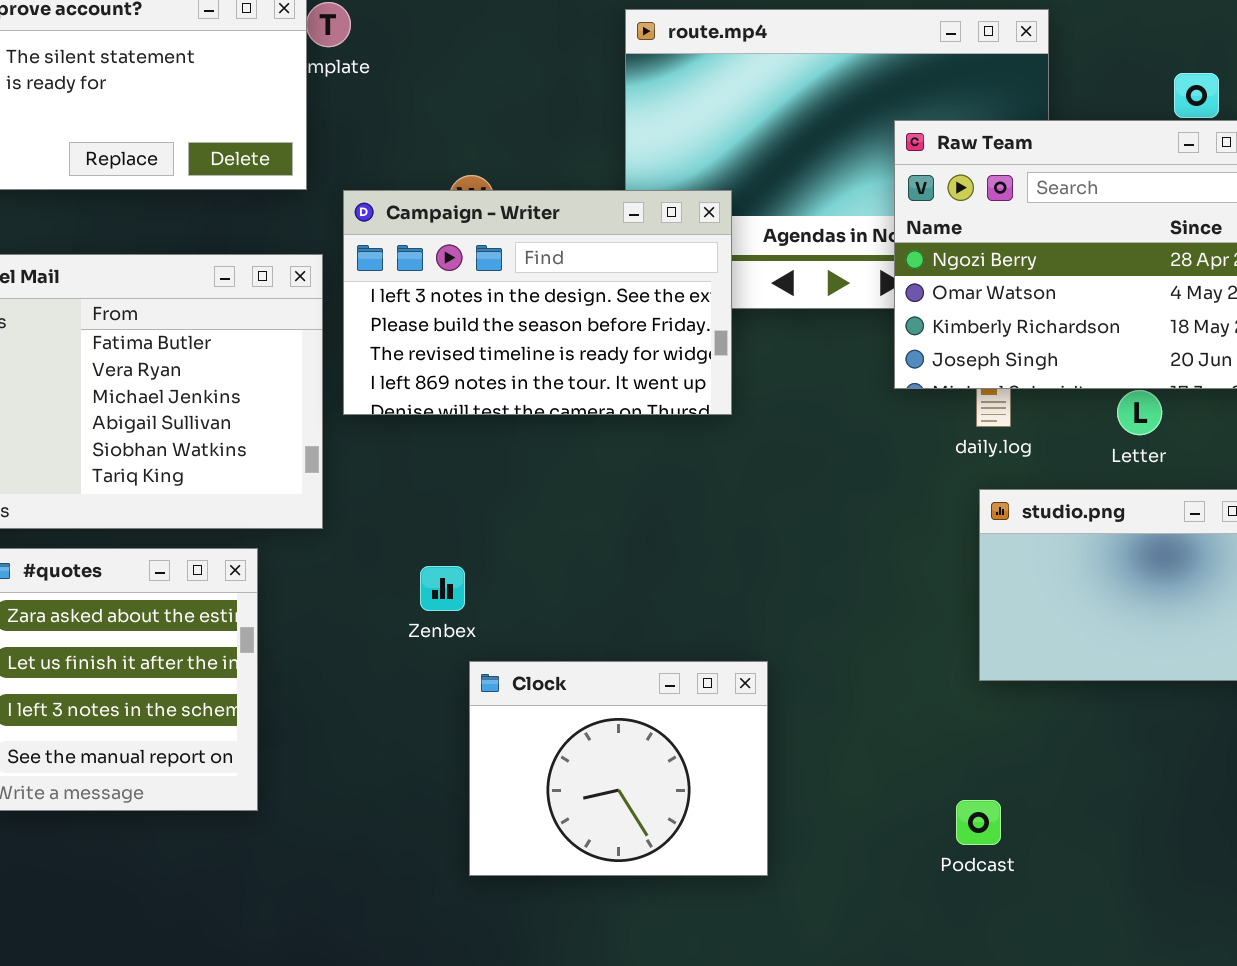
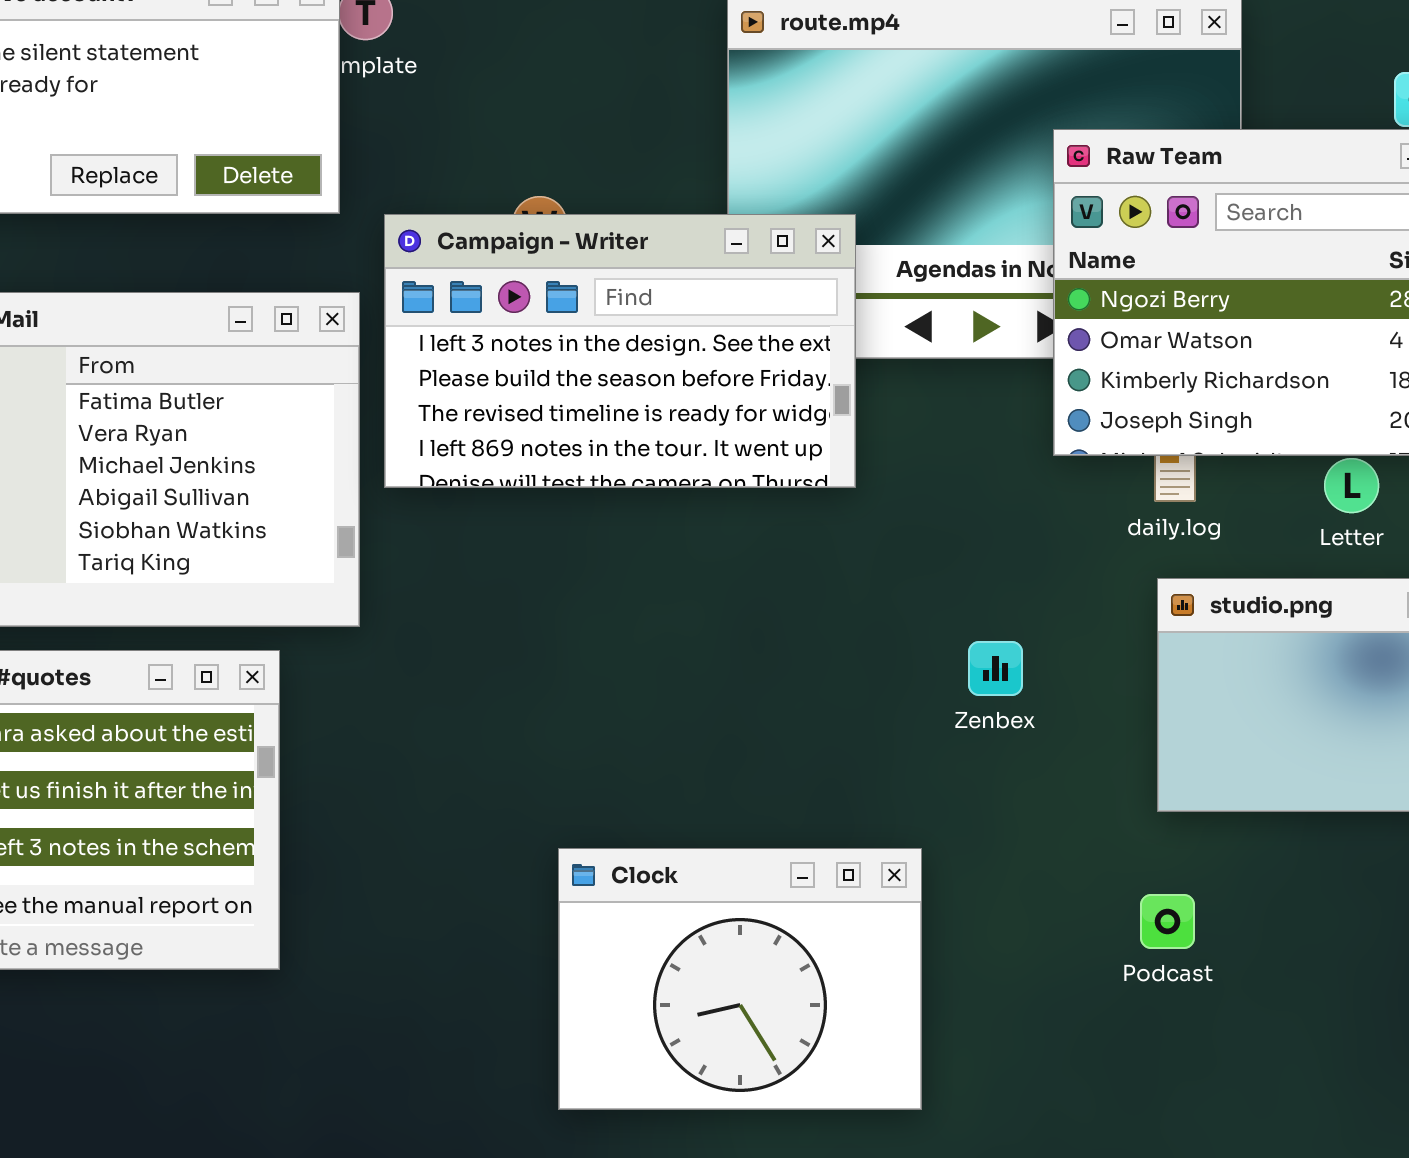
Zenbex: [420,566,465,611] -> [968,641,1023,696], moved
Clock: [469,661,768,876] -> [558,848,922,1110], moved
Podcast: [956,800,1001,845] -> [1140,894,1195,949], moved

